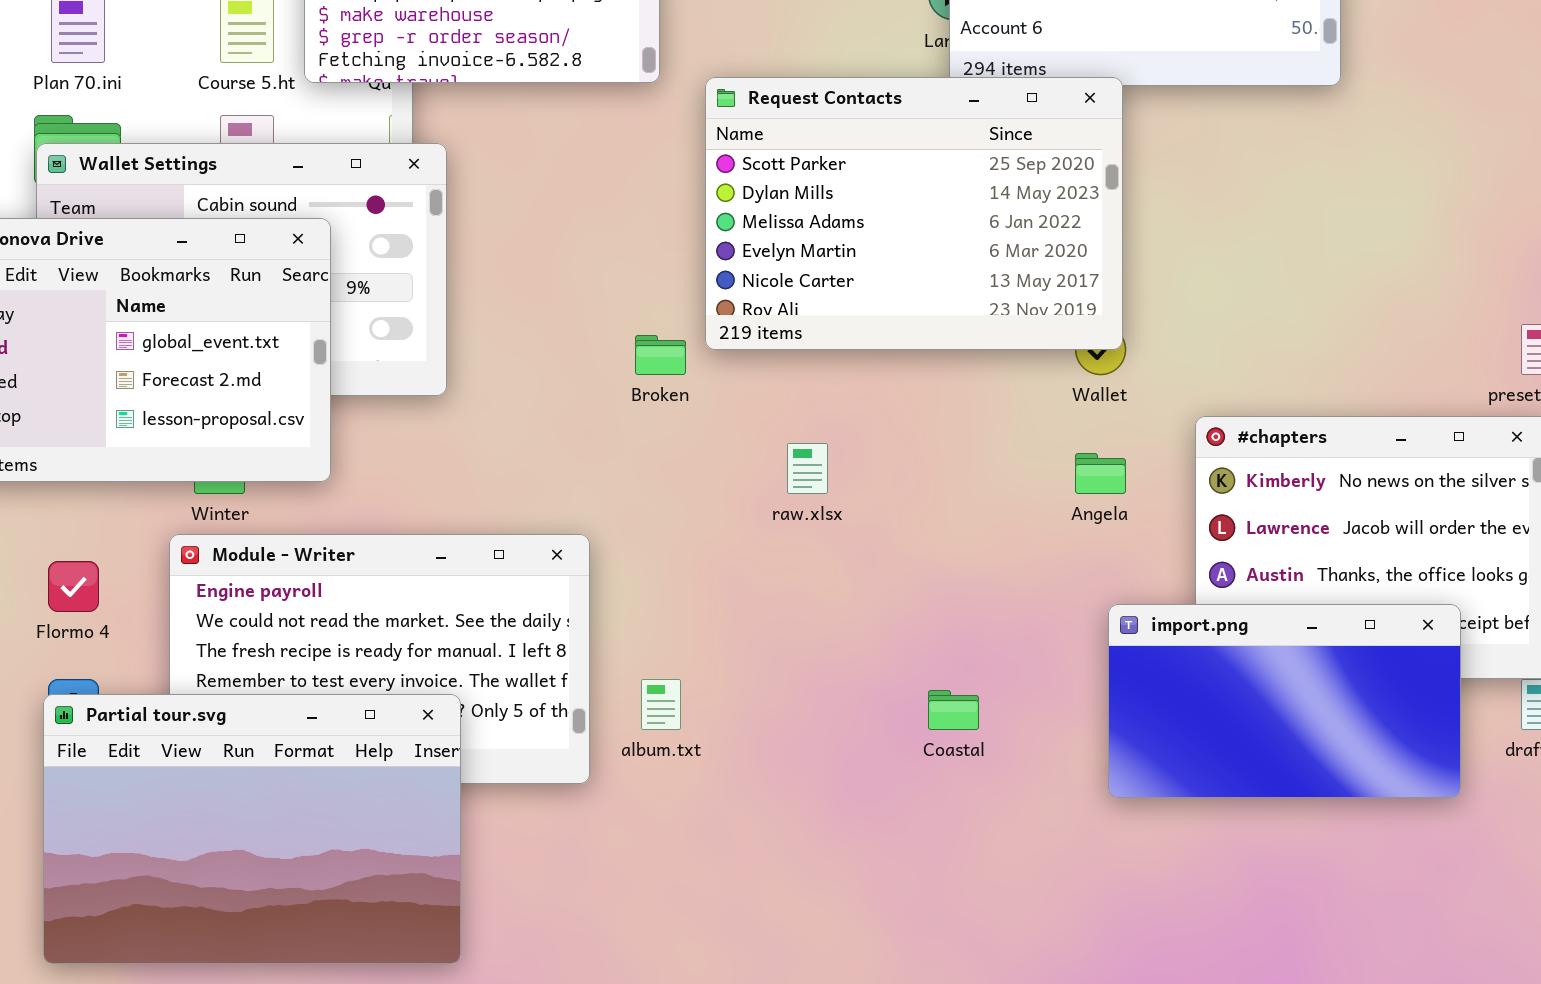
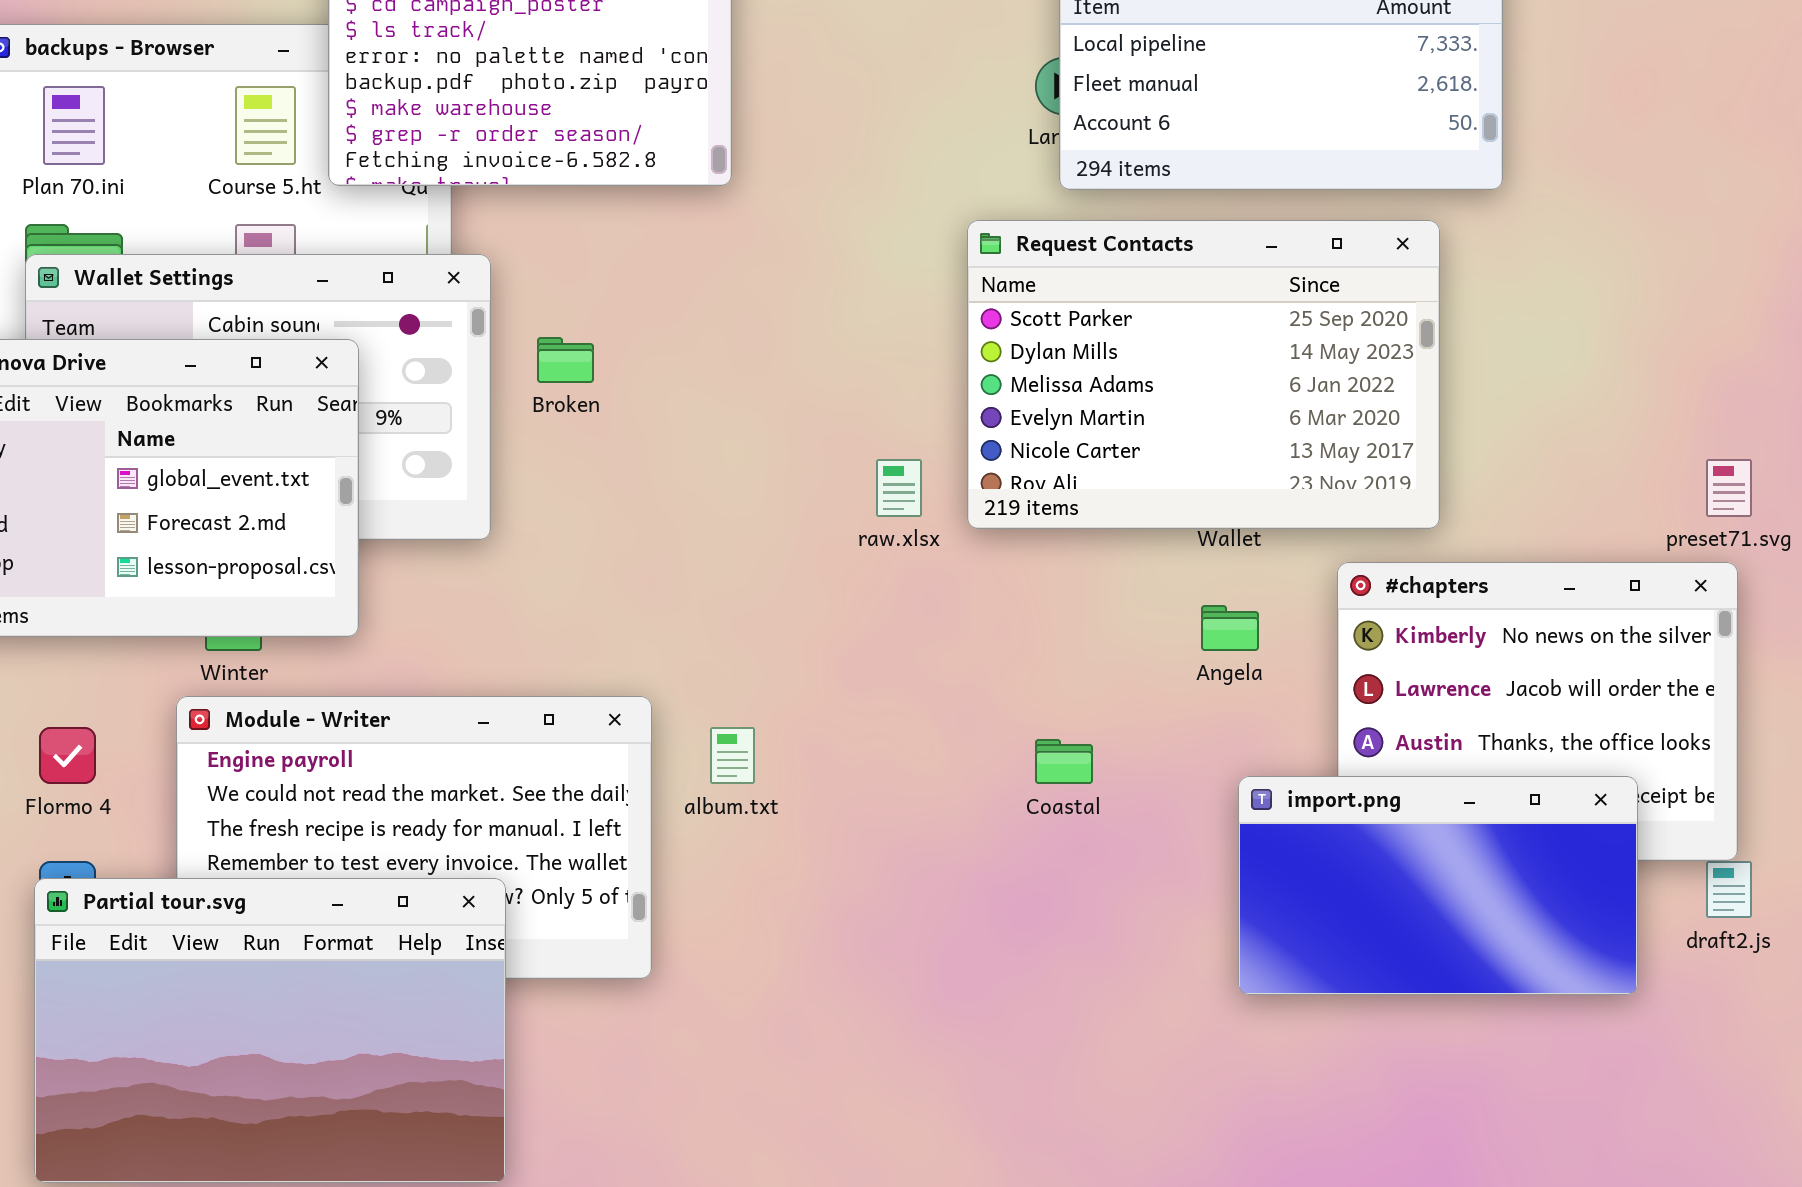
Request Contacts: [705,77,1123,350] -> [967,220,1440,529], moved
Broken: [635,335,686,375] -> [537,337,594,383], moved
raw.xlsx: [787,443,828,494] -> [876,459,922,517], moved
album.txt: [641,679,681,730] -> [710,727,755,784], moved
Coastal: [928,690,979,730] -> [1035,739,1093,784], moved

